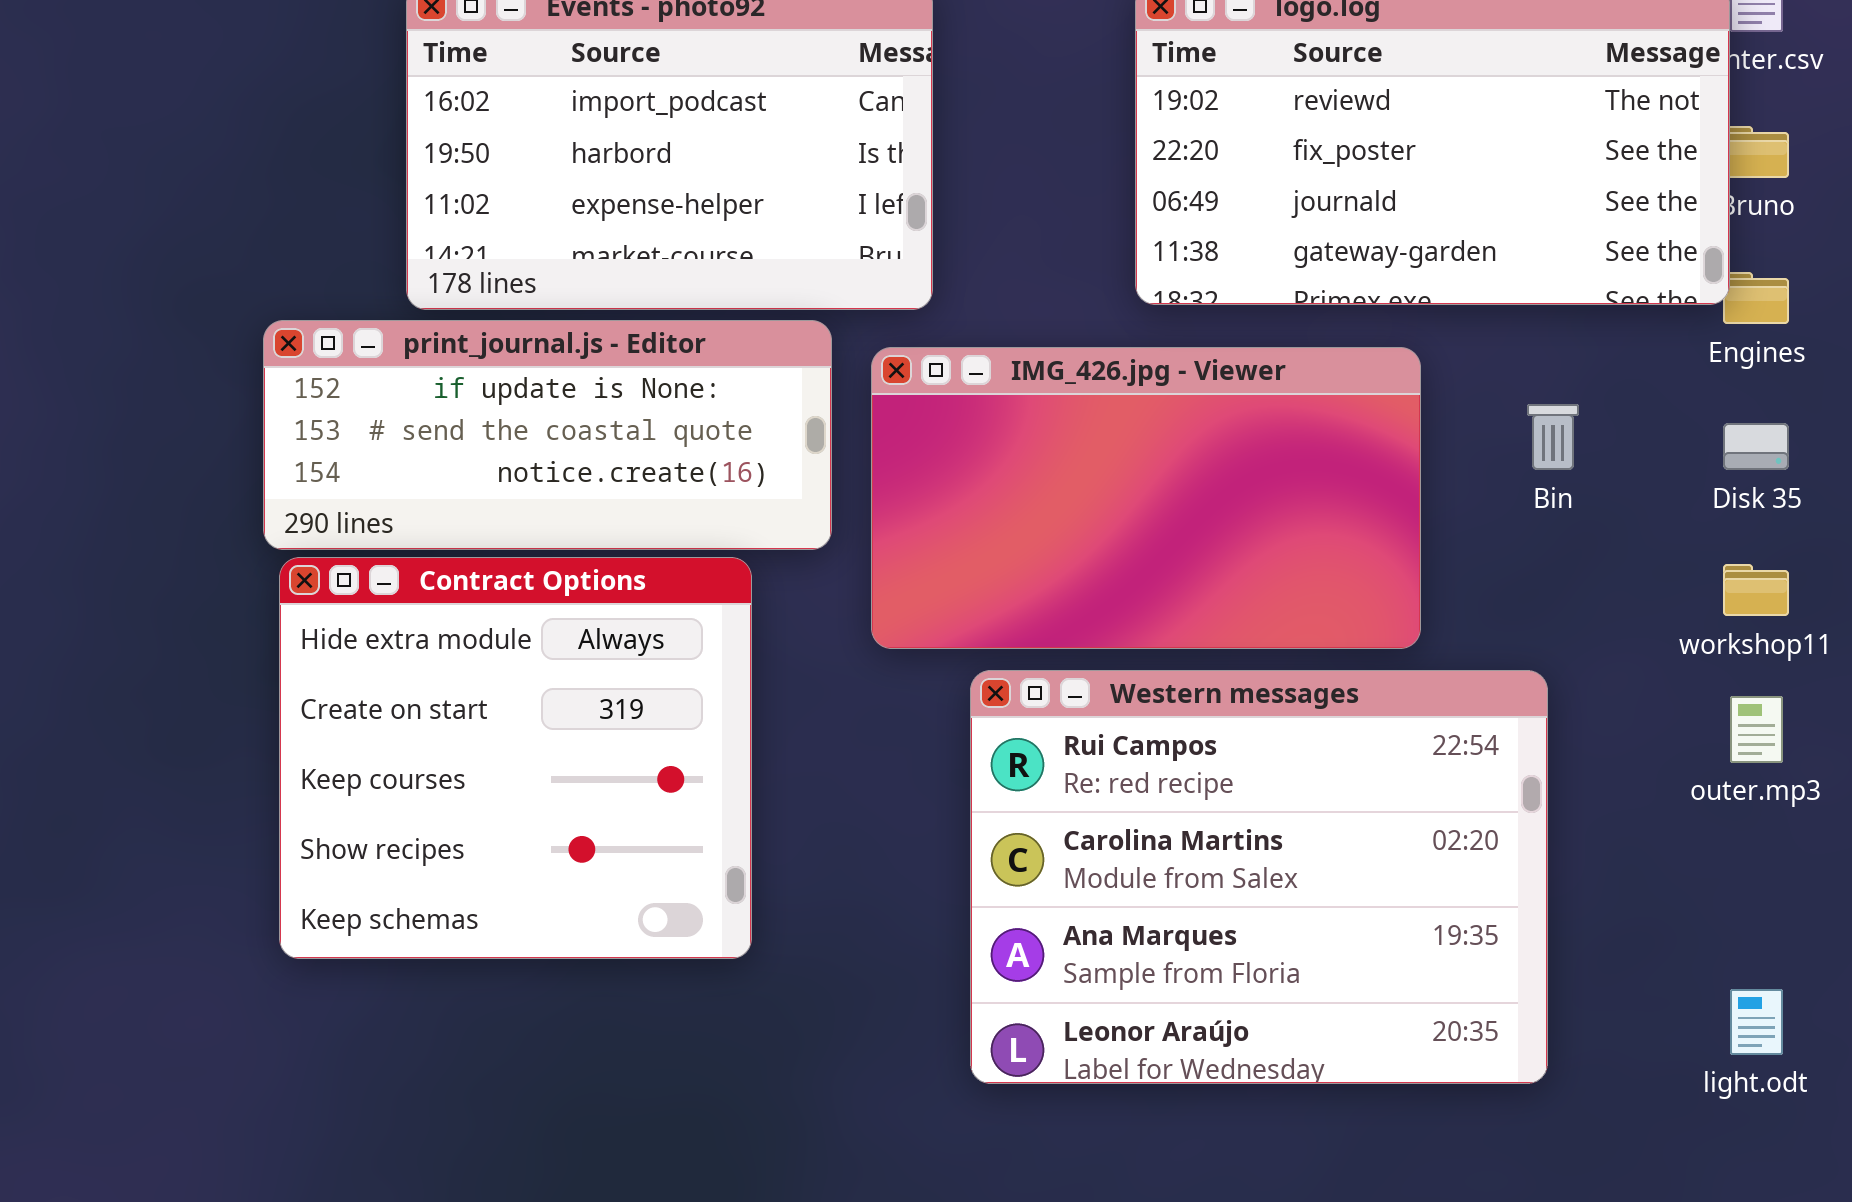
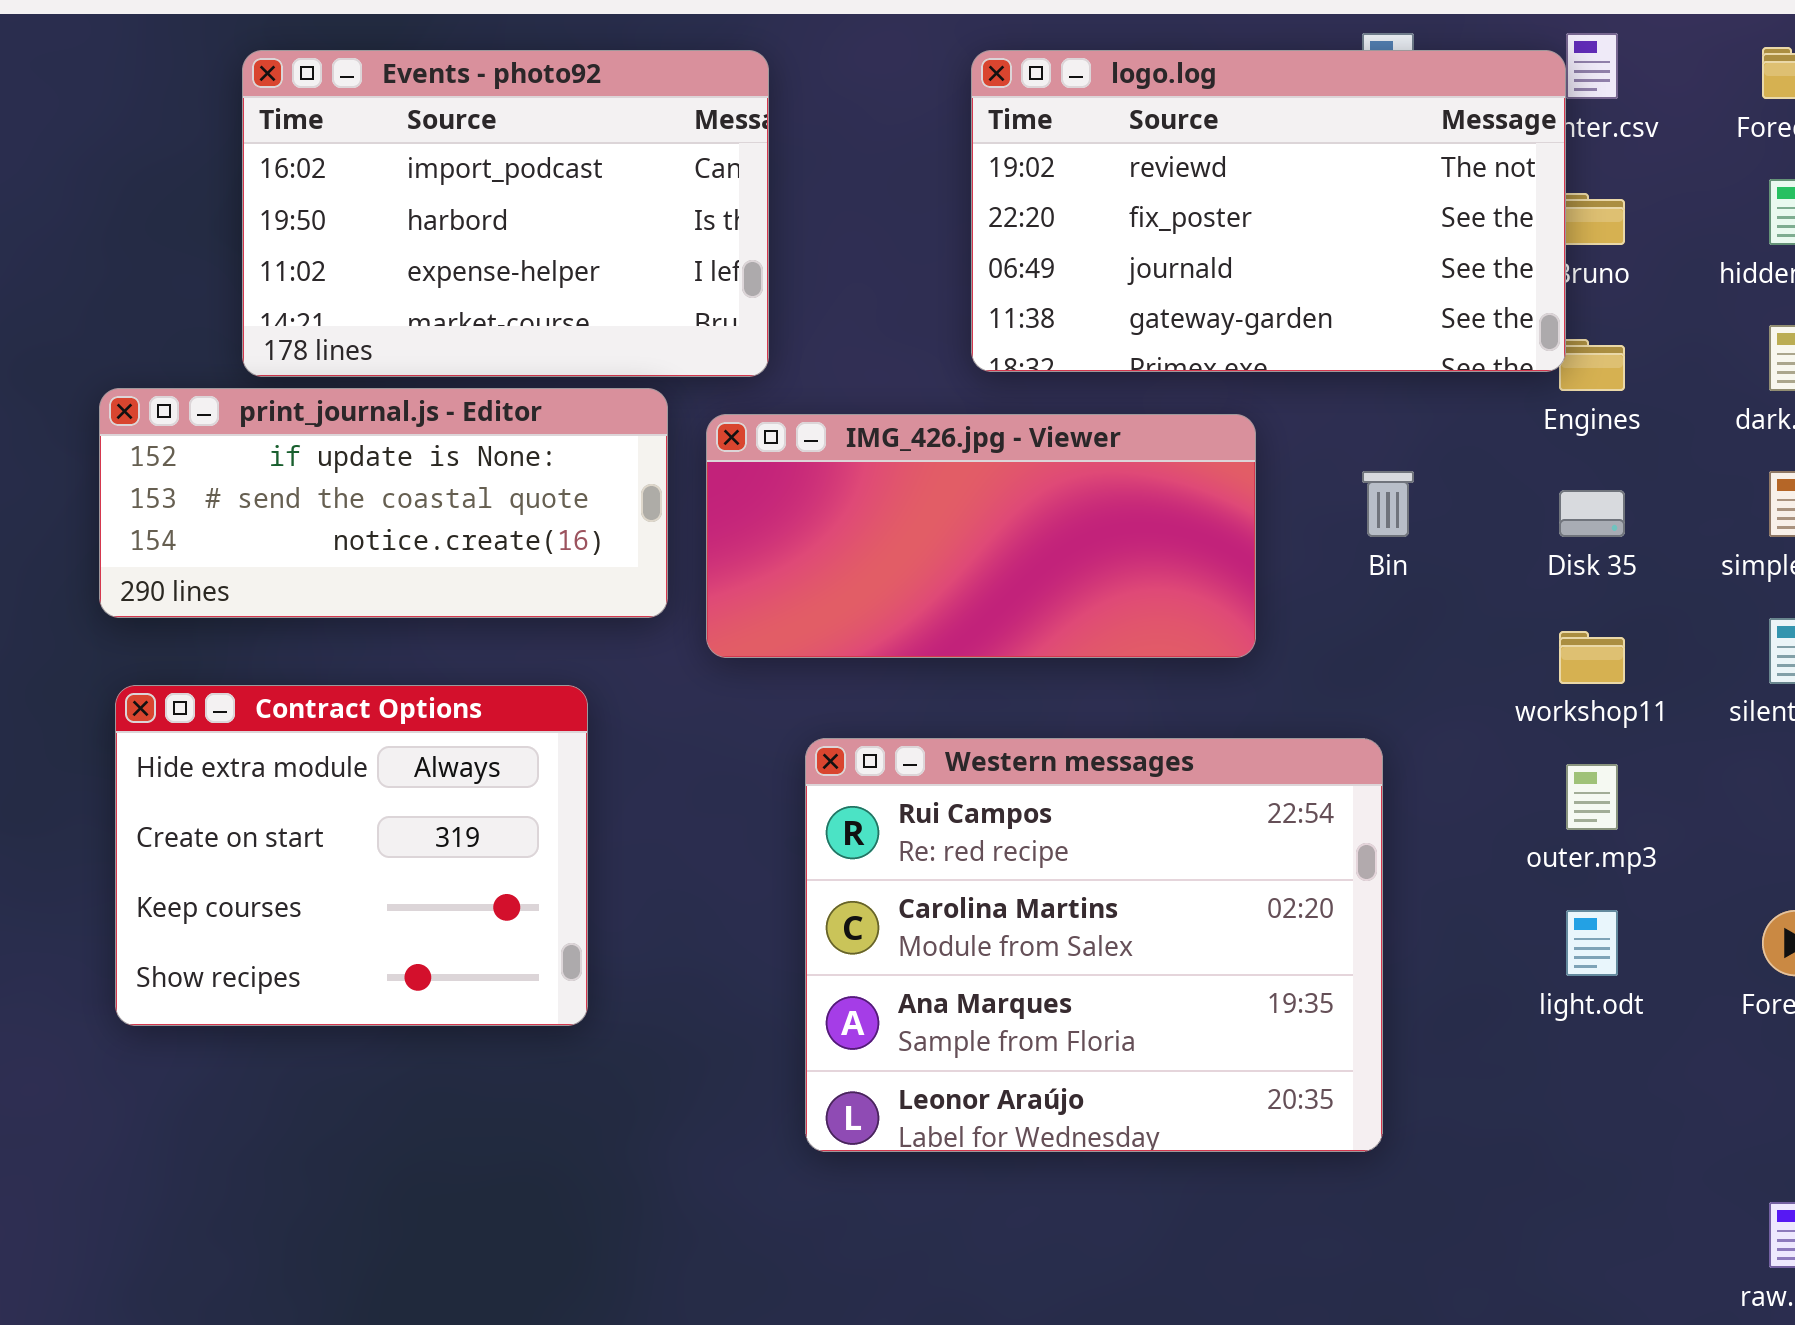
IMG_426.jpg - Viewer: [871,347,1421,649] -> [706,414,1256,658], resized
Contract Options: [279,557,752,959] -> [115,685,588,1026], resized
light.odt: [1730,989,1783,1055] -> [1566,910,1618,976], moved

